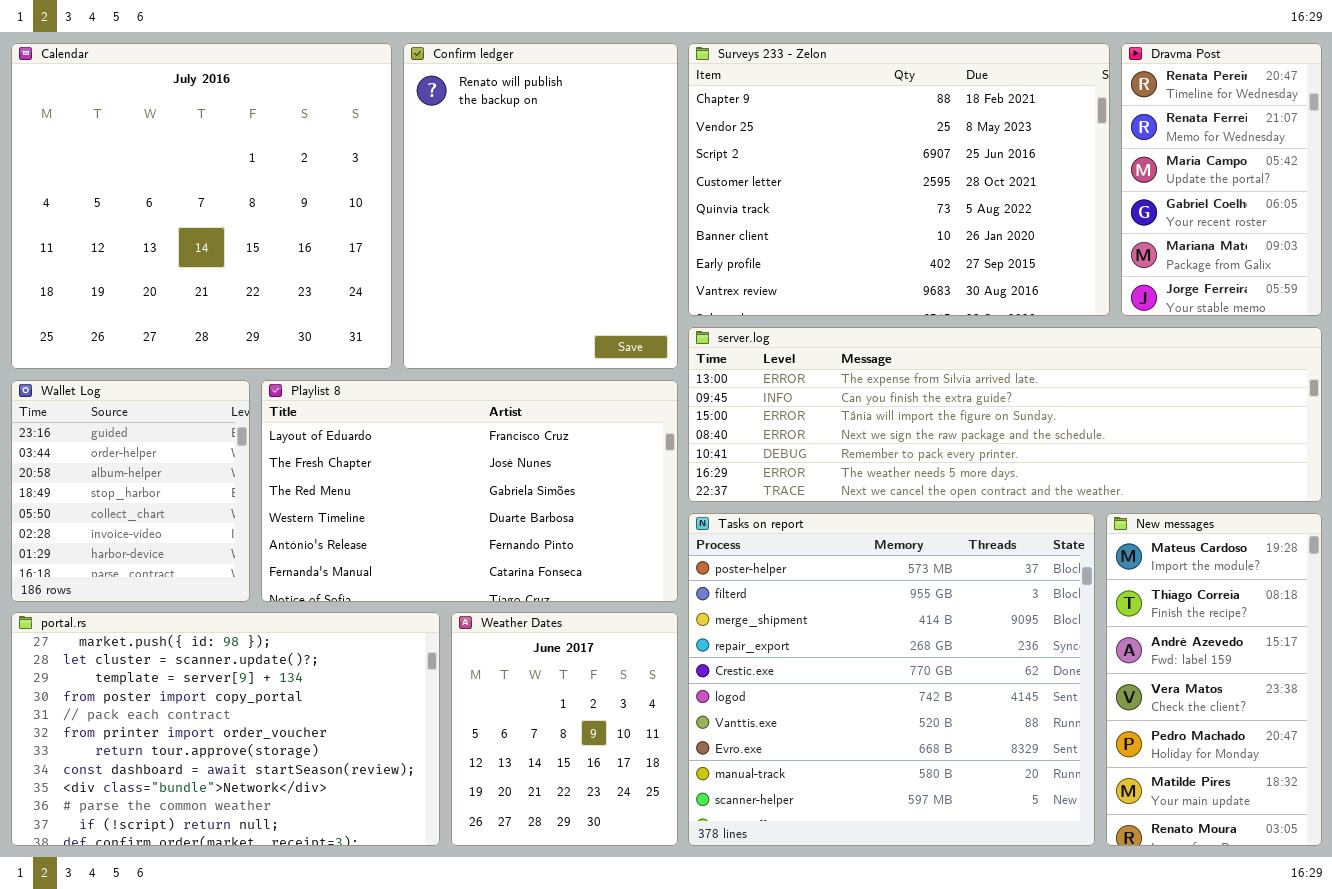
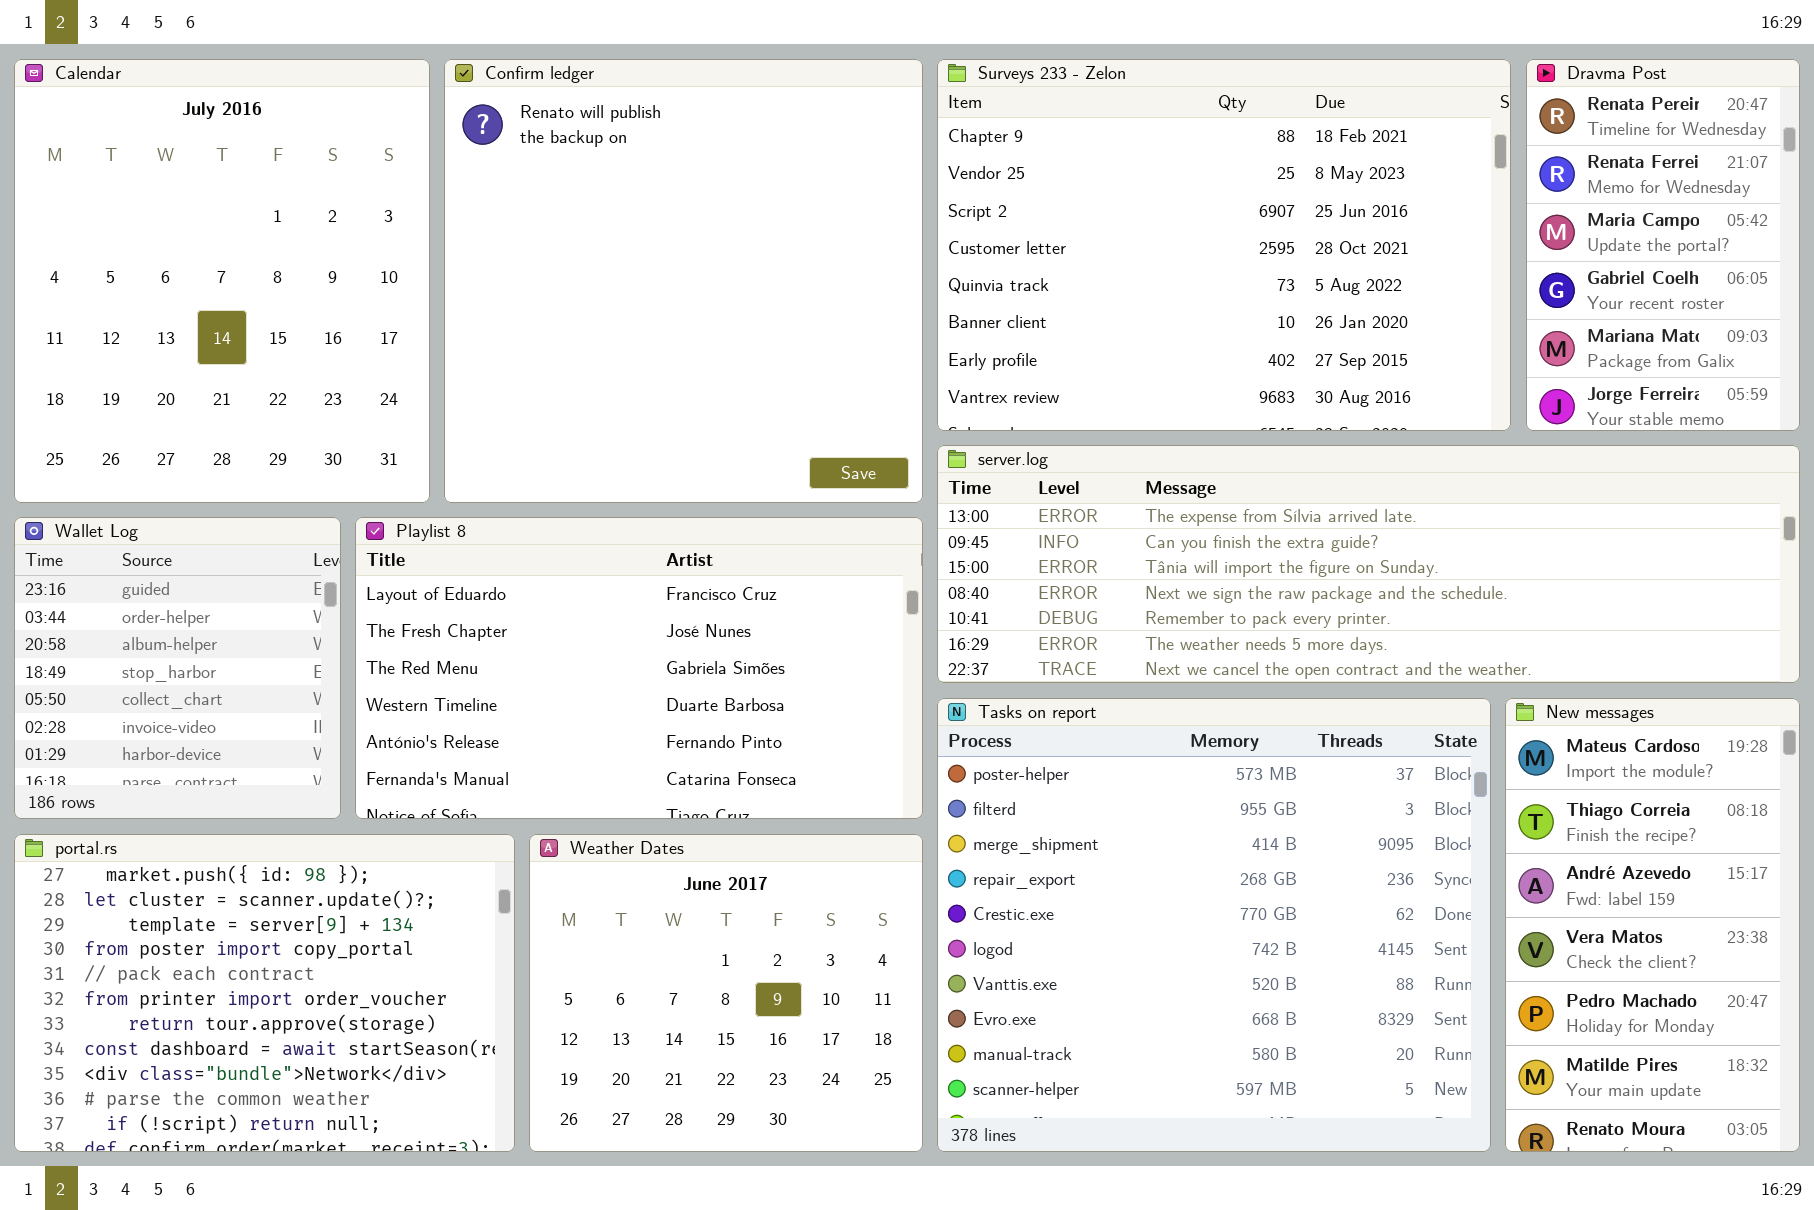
Calendar: [11,43,392,369] -> [14,59,430,503], resized
Confirm ledger: [403,43,678,369] -> [444,59,923,503], resized
portal.rs: [11,612,440,846] -> [14,834,515,1152], resized
Weather Dates: [451,612,678,846] -> [529,834,923,1152], resized

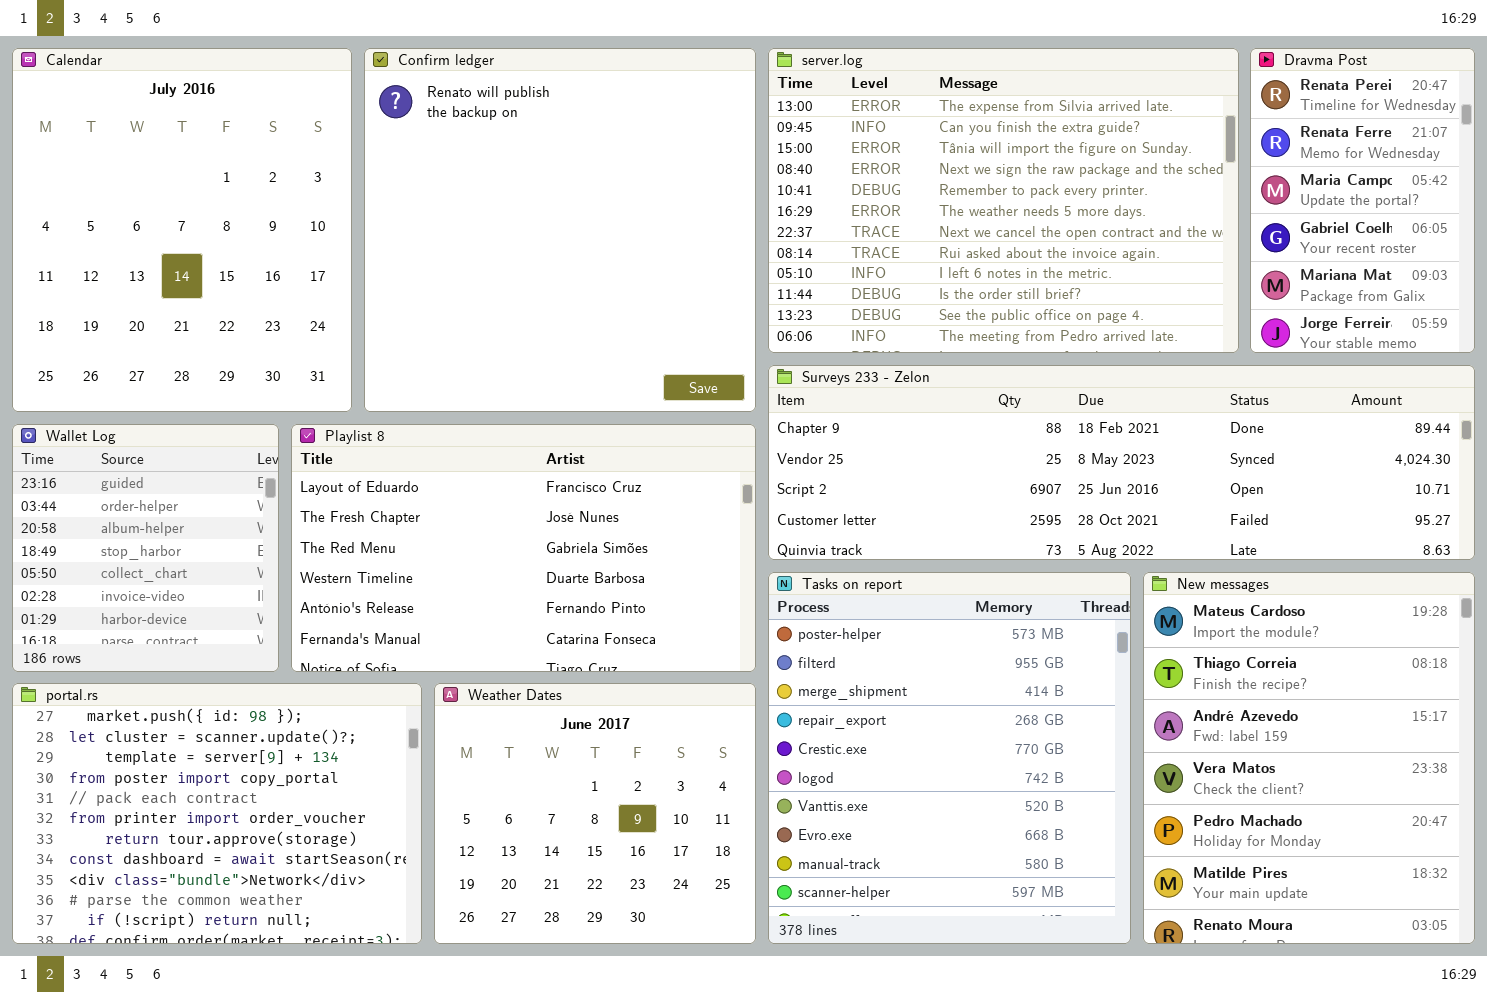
Surveys 233 - Zelon: [937,59,1511,431] -> [768,365,1475,560], moved, resized
server.log: [937,445,1800,683] -> [768,48,1239,353], moved, resized
Tasks on report: [937,698,1491,1152] -> [768,572,1131,944], resized
New messages: [1505,698,1800,1152] -> [1143,572,1475,944], resized

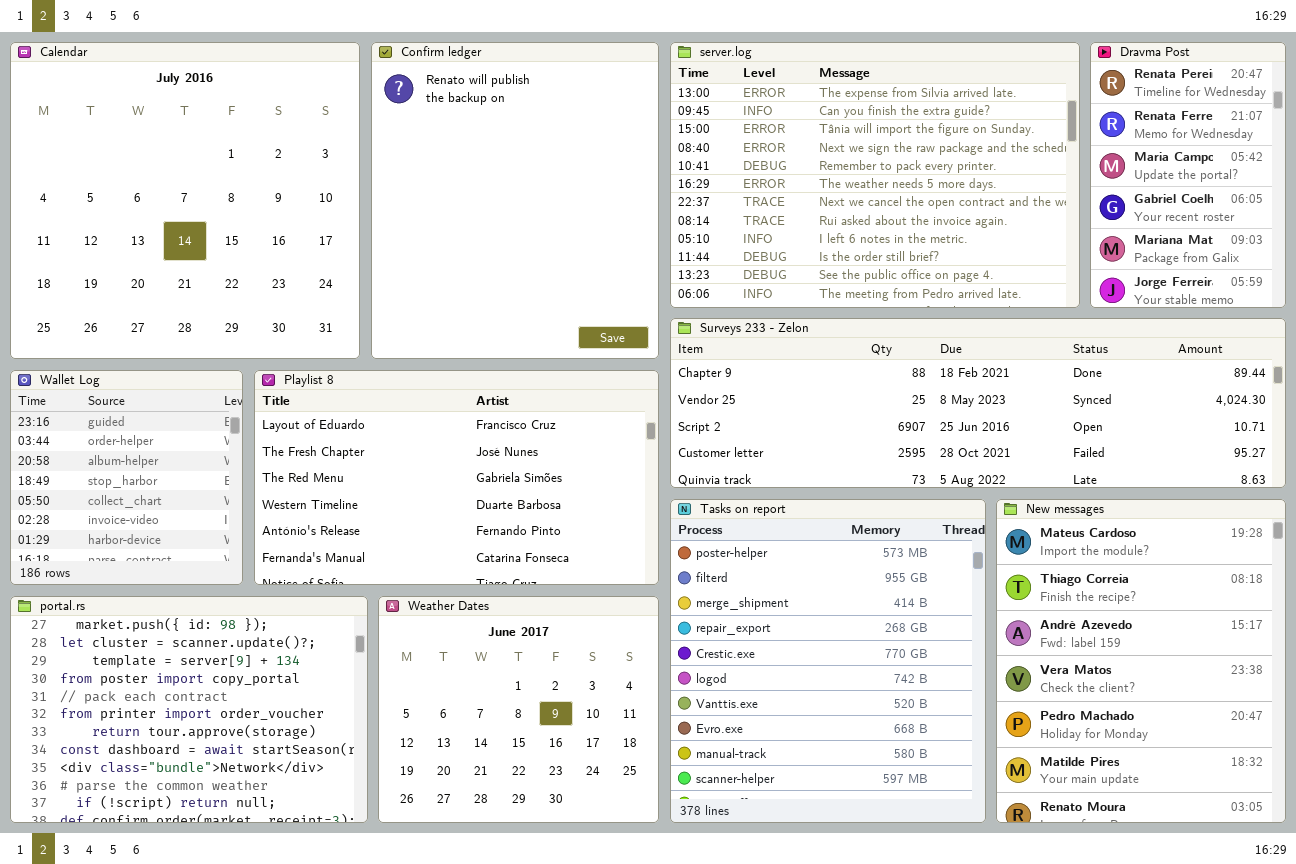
Calendar: [12,48,352,412] -> [10,42,360,359], resized
Confirm ledger: [364,48,756,412] -> [371,42,659,359], resized

